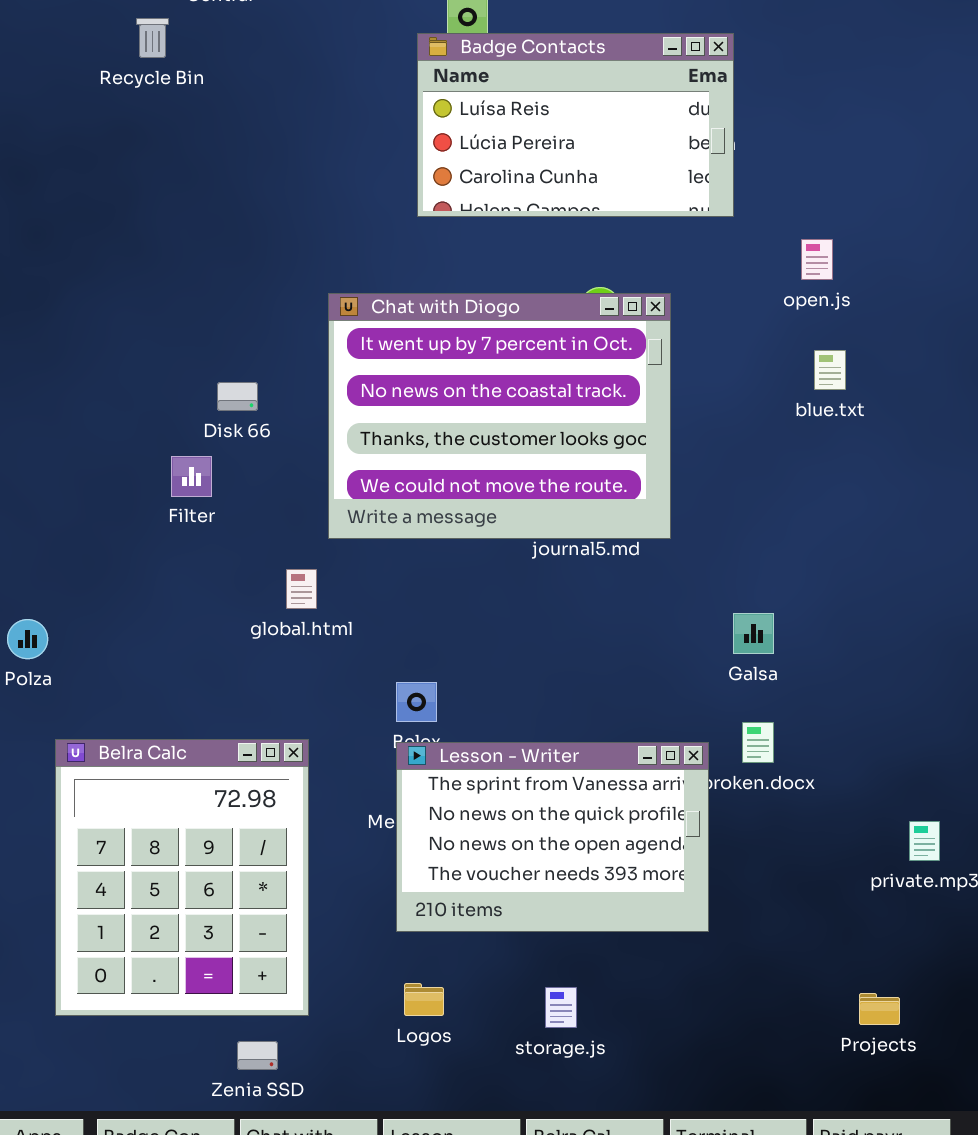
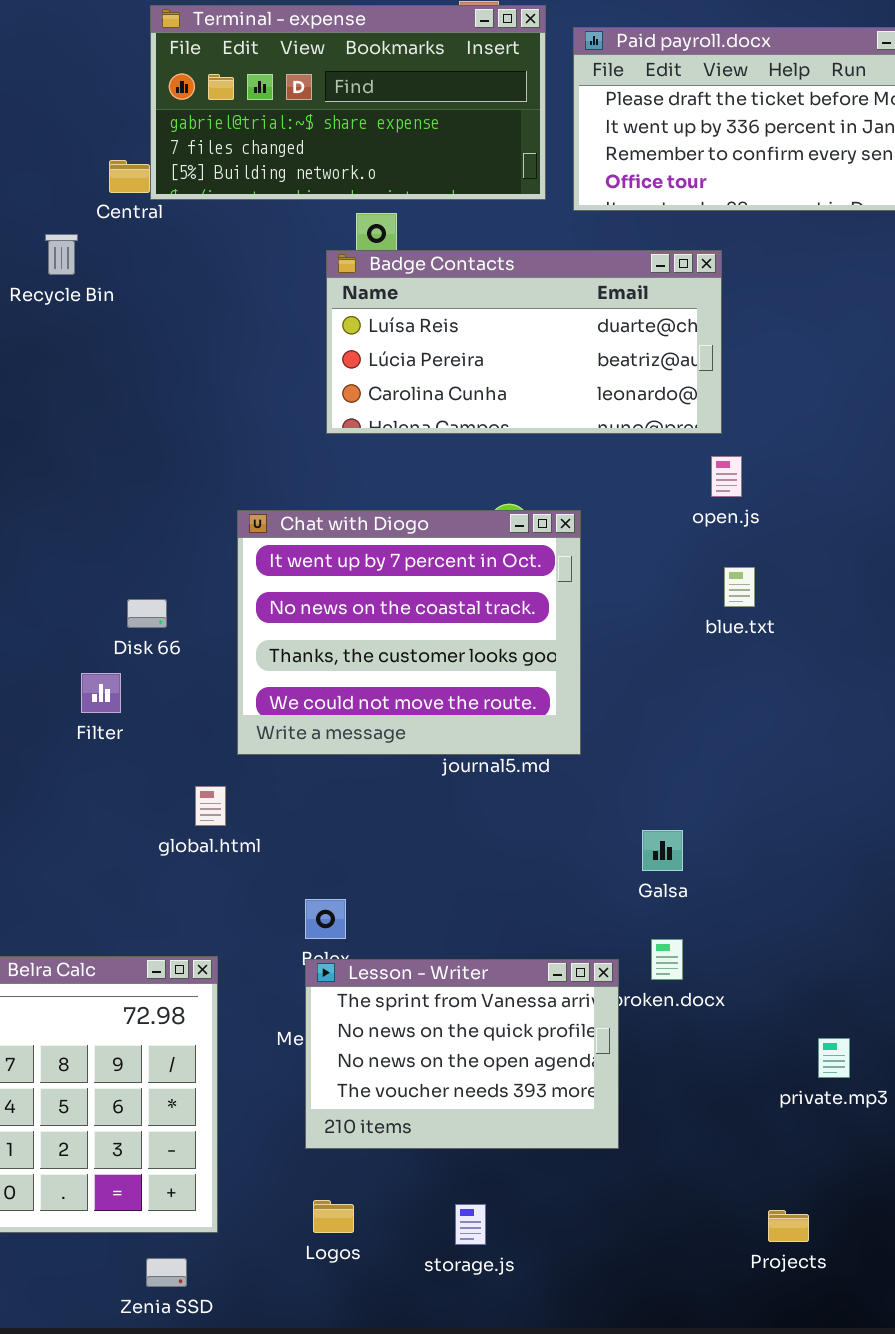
Badge Contacts: [417,33,734,217] -> [326,250,722,434], resized

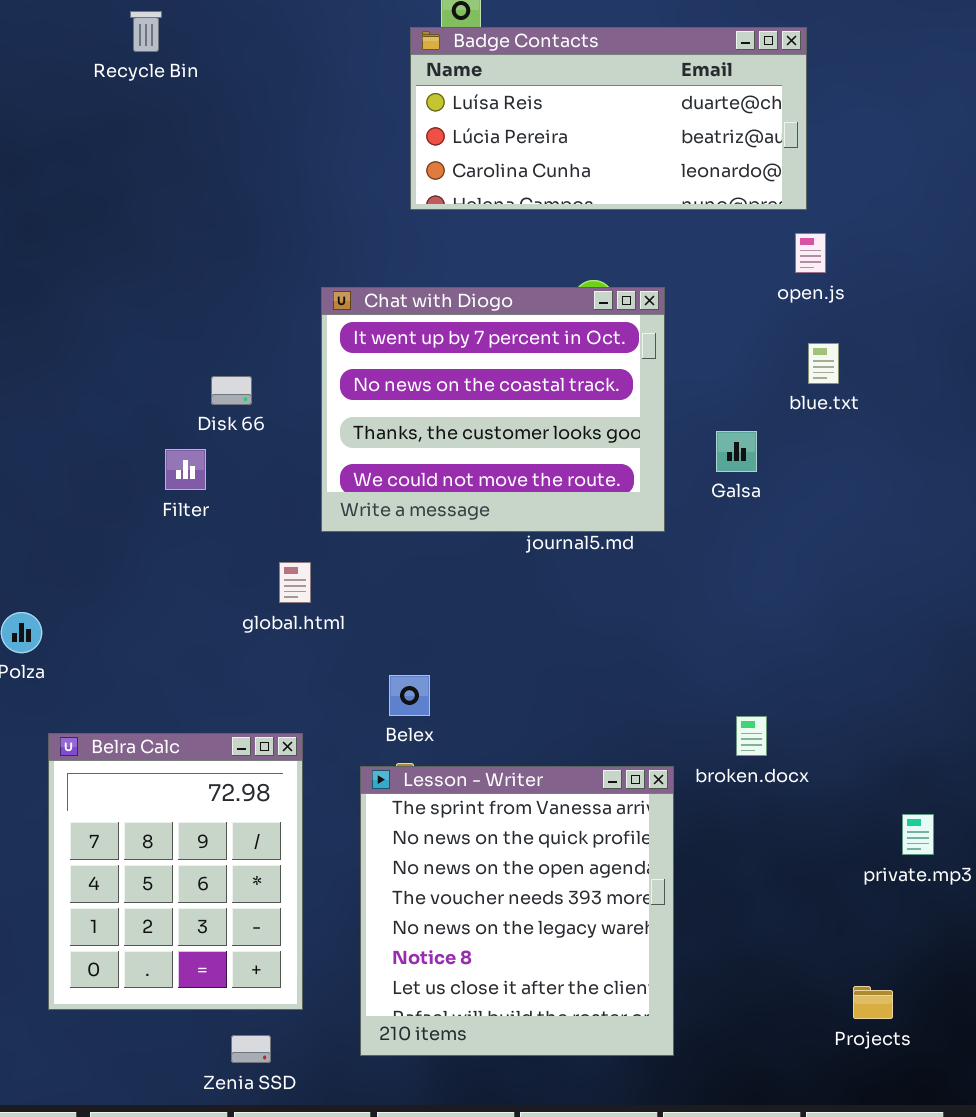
Galsa: [642,830,683,871] -> [716,431,757,472], moved
Lesson - Writer: [305,959,619,1149] -> [360,766,674,1056], moved, resized

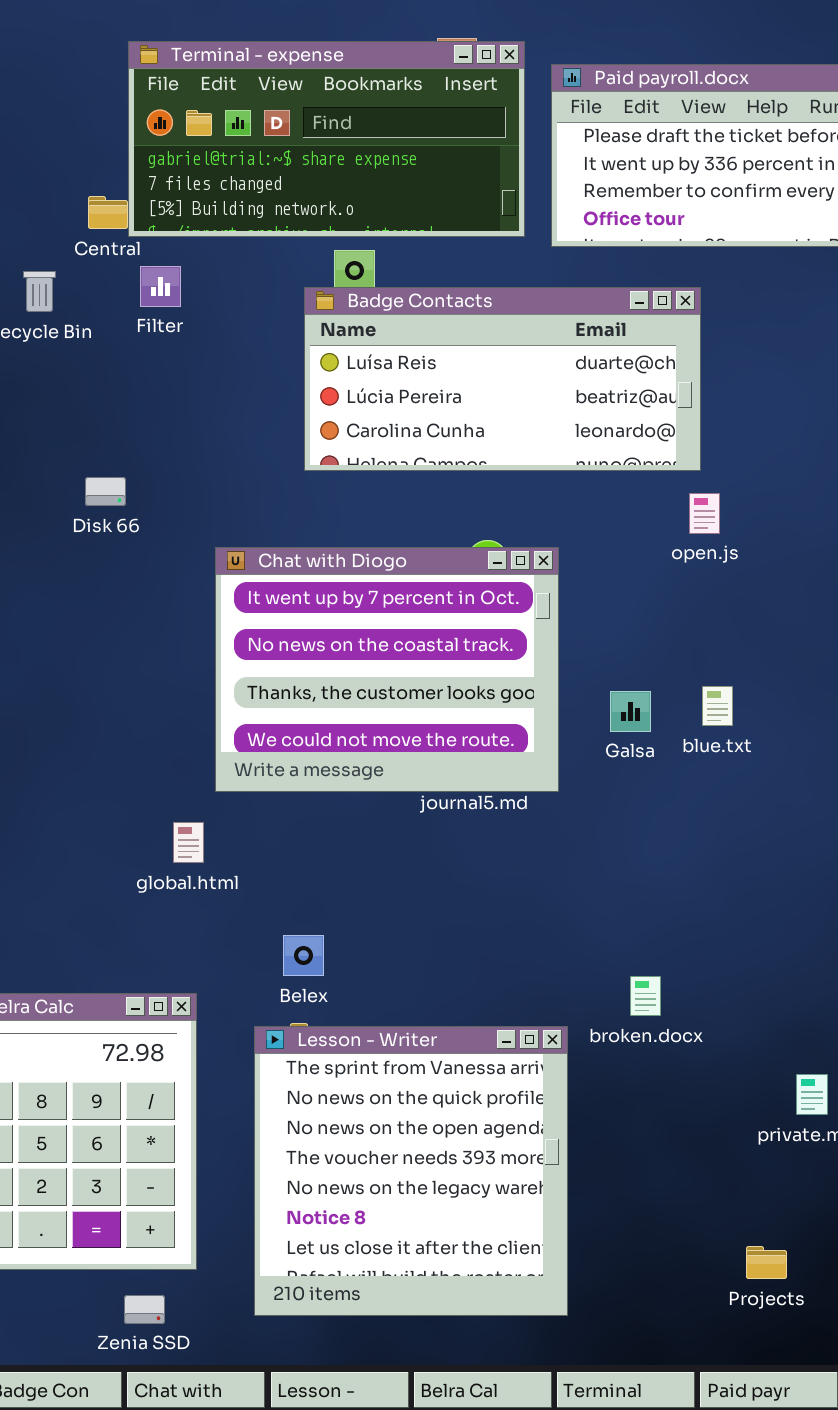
blue.txt: [808,343,839,384] -> [702,686,733,726], moved
Disk 66: [211,376,252,405] -> [85,477,126,506], moved
Filter: [165,449,206,490] -> [140,266,181,307], moved

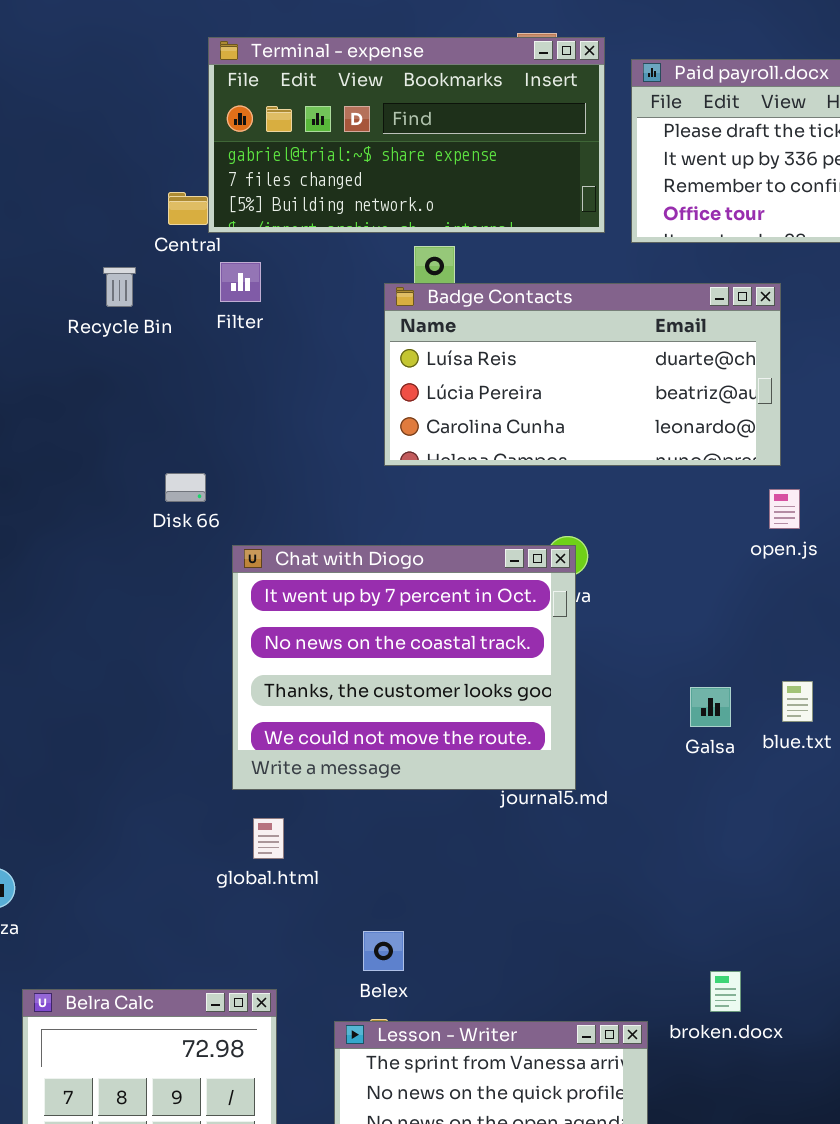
Chat with Diogo: [215,547,559,792] -> [232,545,576,790], moved

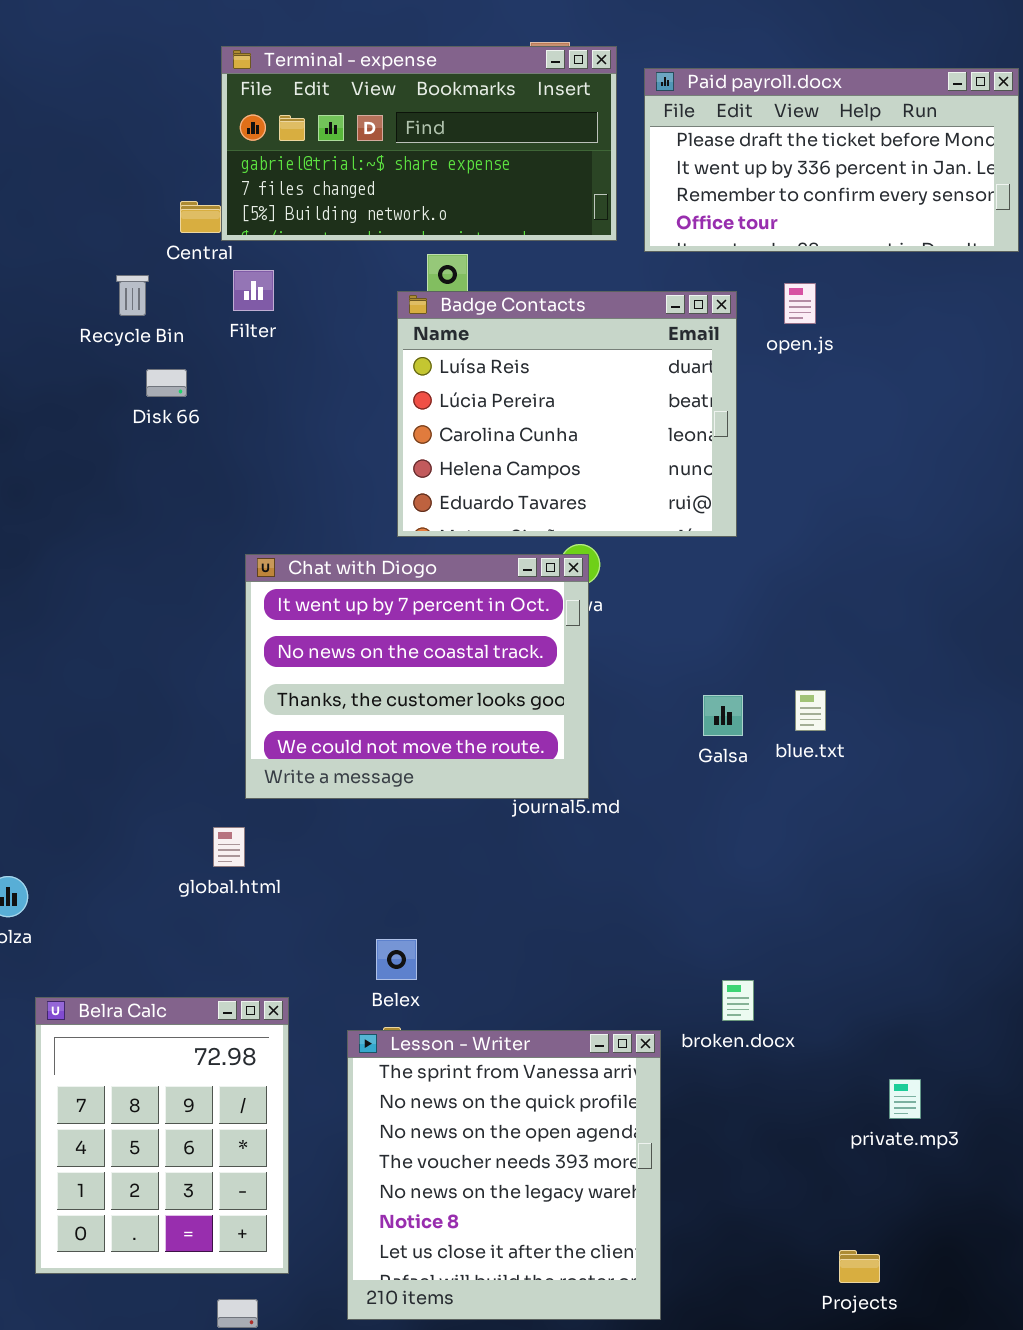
Badge Contacts: [384,283,781,466] -> [397,291,737,537], resized
Disk 66: [165,473,206,502] -> [146,369,187,397], moved
open.js: [769,489,800,529] -> [784,283,816,324], moved
global.html: [253,818,284,859] -> [213,827,245,867], moved

